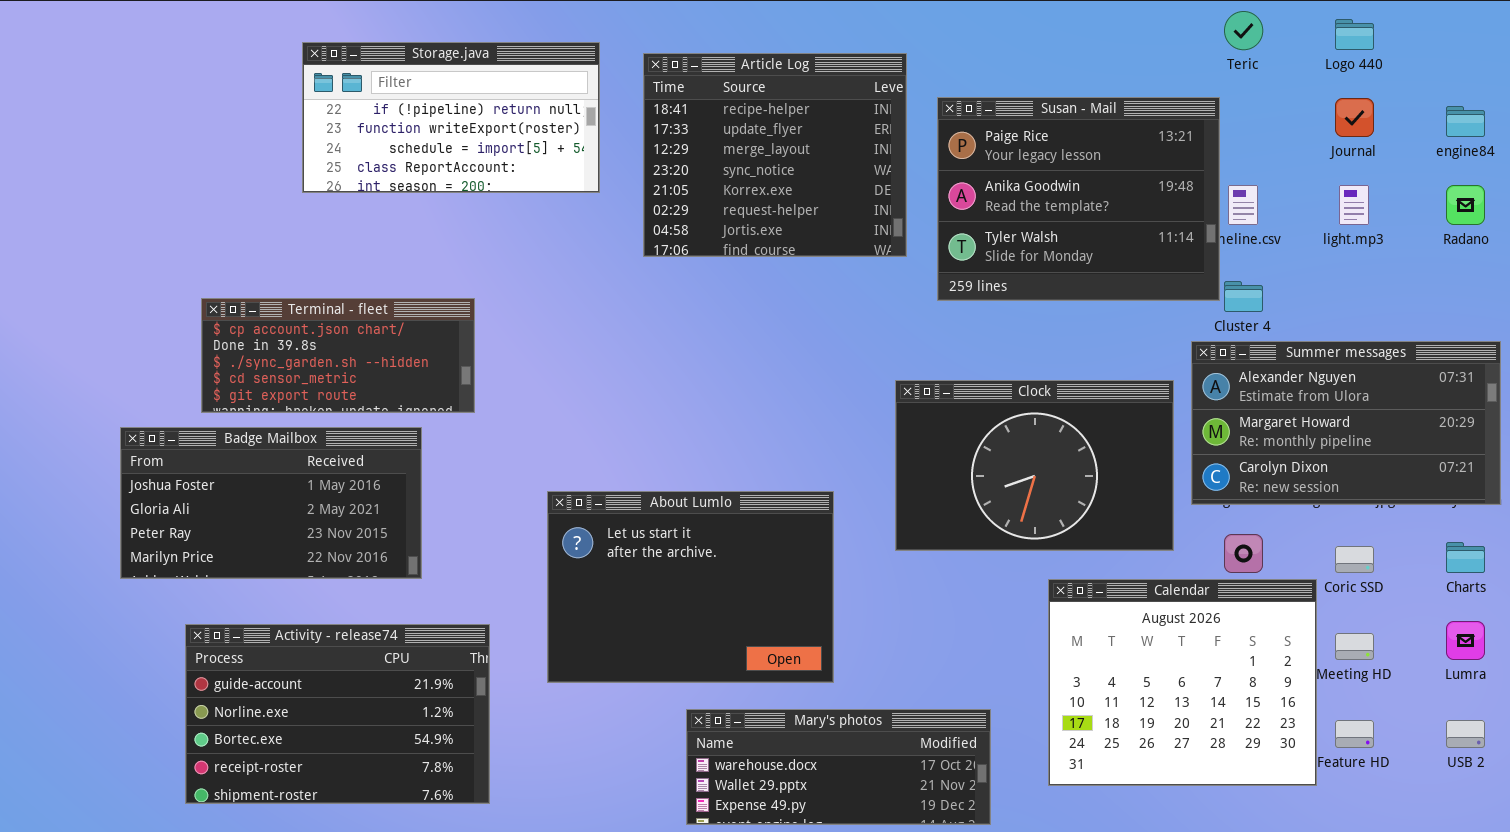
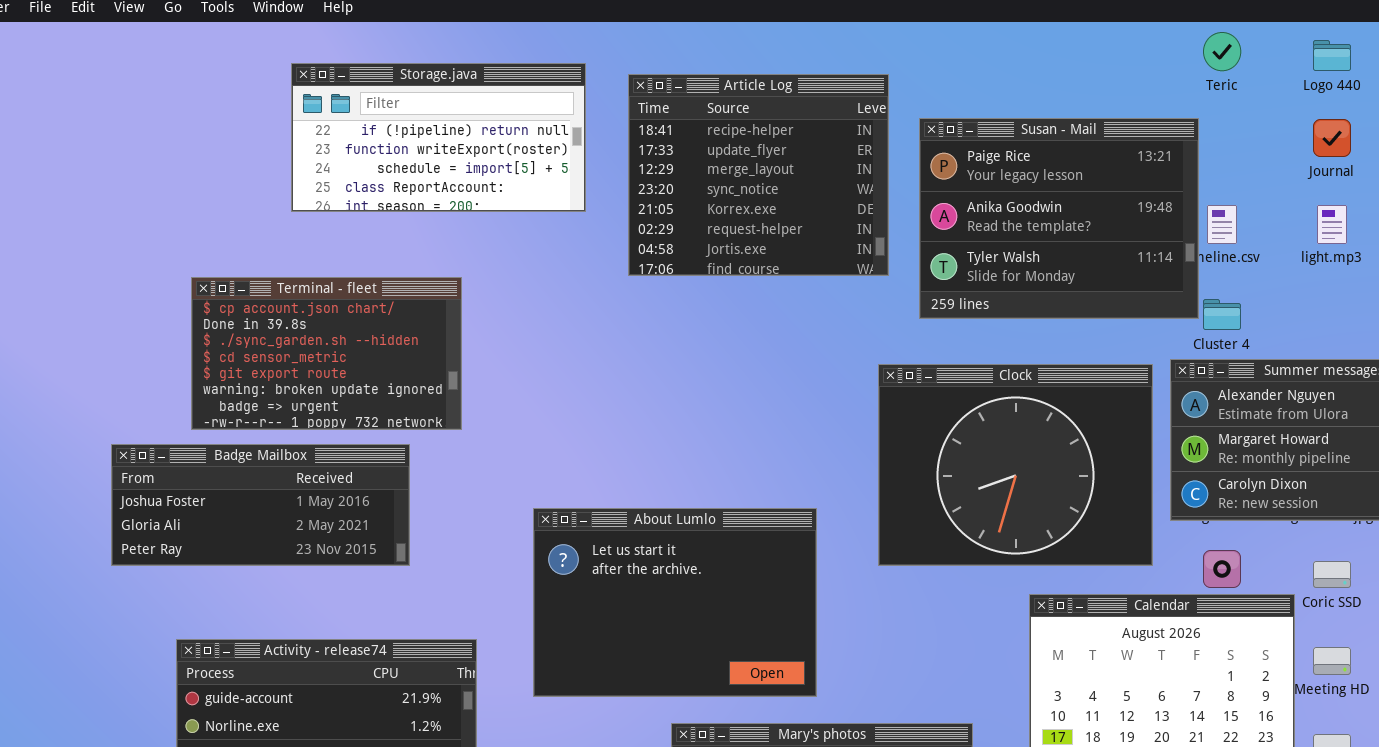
Terminal - fleet: [201,298,475,413] -> [191,277,462,430], resized
Clock: [895,380,1174,551] -> [878,364,1153,566], resized
Badge Mailbox: [120,427,422,579] -> [111,444,410,566], resized

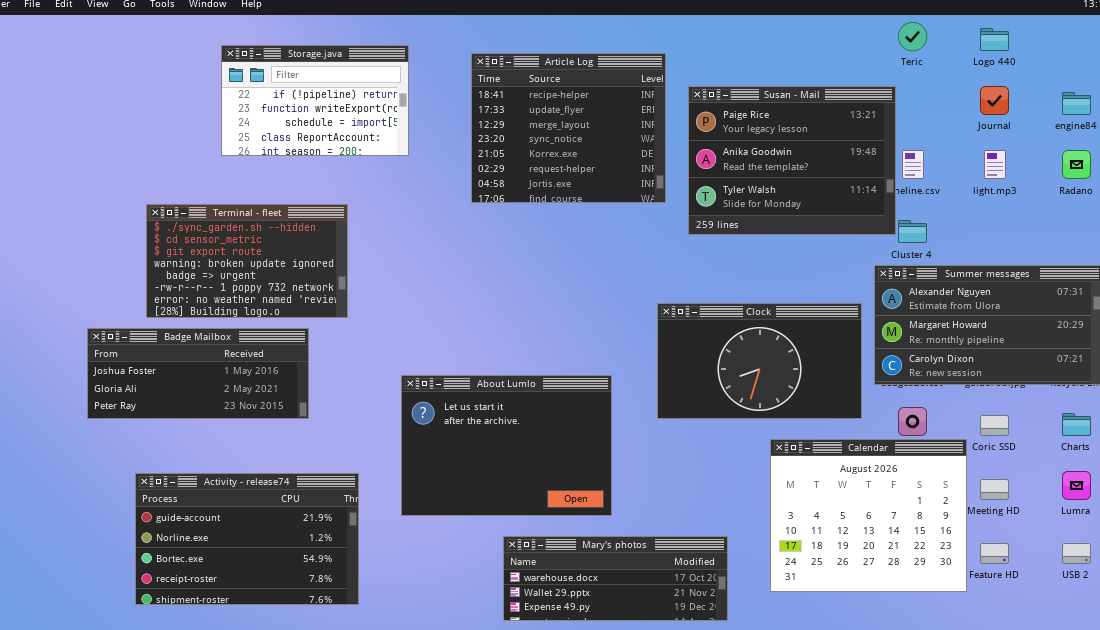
Storage.java: [291,63,586,212] -> [221,45,409,156], resized
Terminal - fleet: [191,277,462,430] -> [146,204,348,318], scrolled down 2 rows
Clock: [878,364,1153,566] -> [657,303,862,419], resized

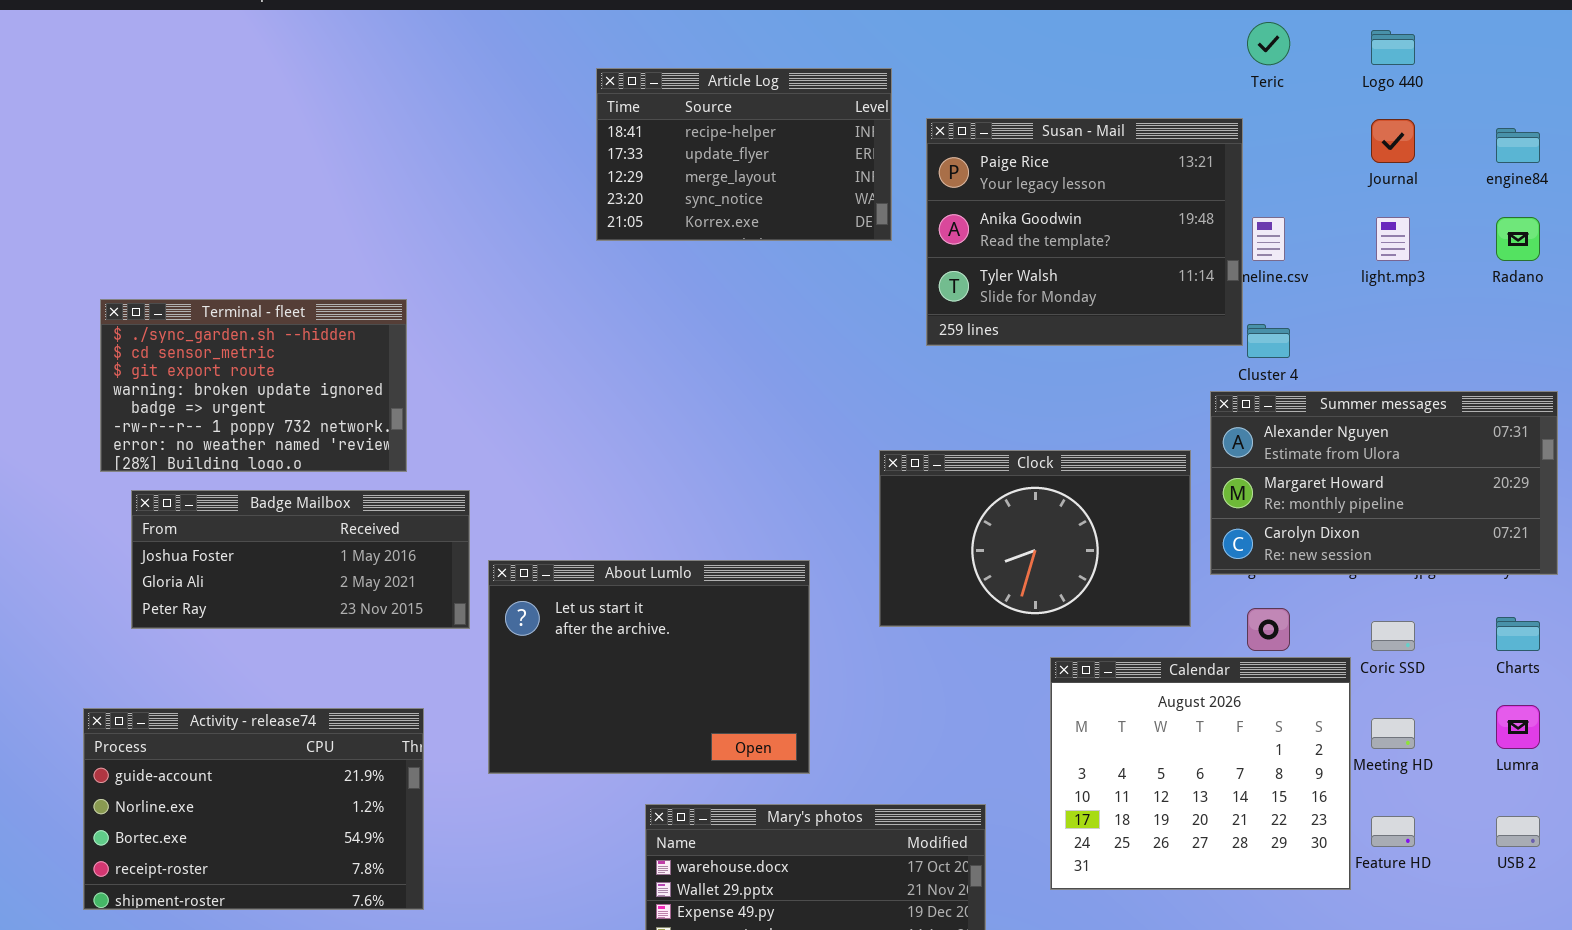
Storage.java: [221,45,409,156] -> none, closed
Article Log: [471,53,666,203] -> [596,68,892,241], resized
Badge Mailbox: [87,328,309,419] -> [131,490,470,629], moved

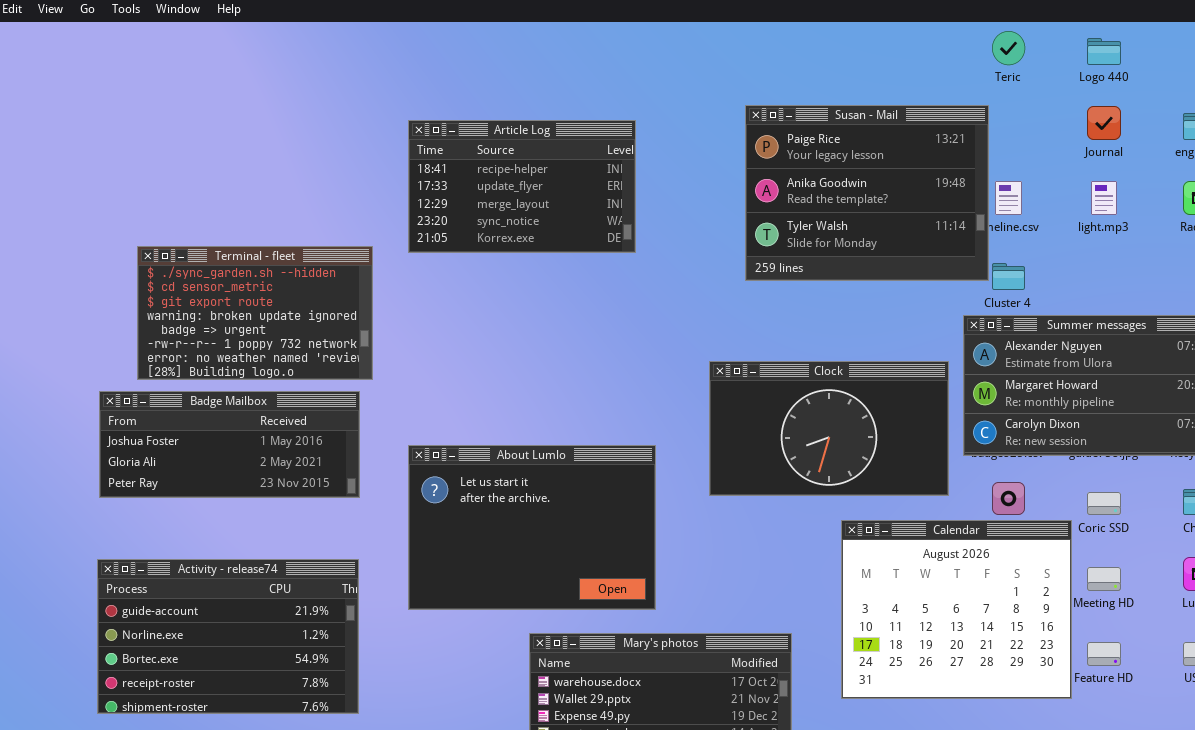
Article Log: [596,68,892,241] -> [408,120,636,253], moved
Terminal - fleet: [100,299,407,472] -> [137,246,373,380], moved
Badge Mailbox: [131,490,470,629] -> [99,391,360,498], moved

